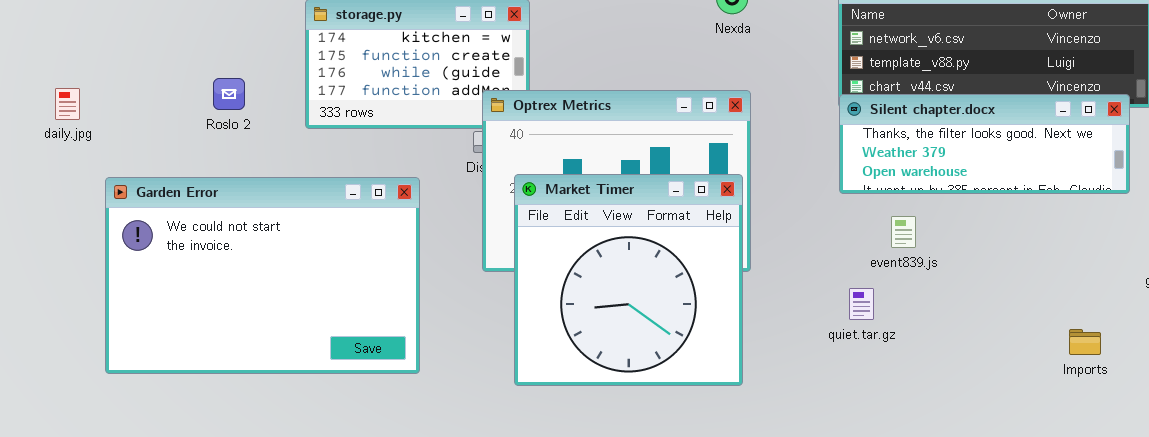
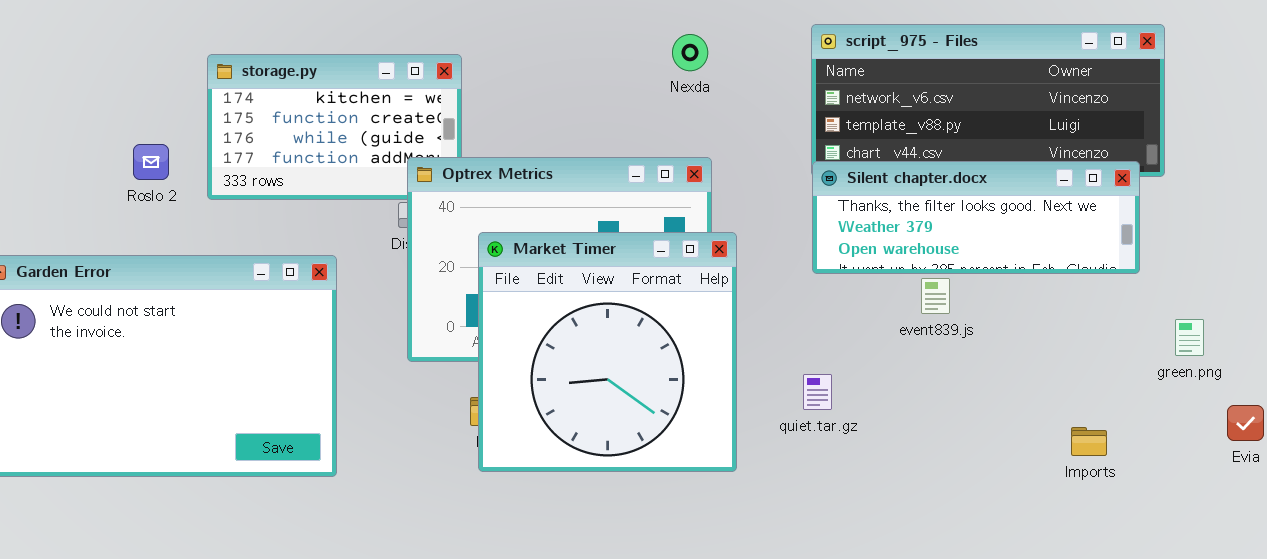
Roslo 2: [213,78,245,110] -> [133,144,169,180], moved
Market Timer: [514,174,743,386] -> [478,232,737,472], moved
event839.js: [891,216,916,248] -> [921,278,950,314], moved
quiet.tar.gz: [849,288,874,320] -> [803,374,832,410], moved

